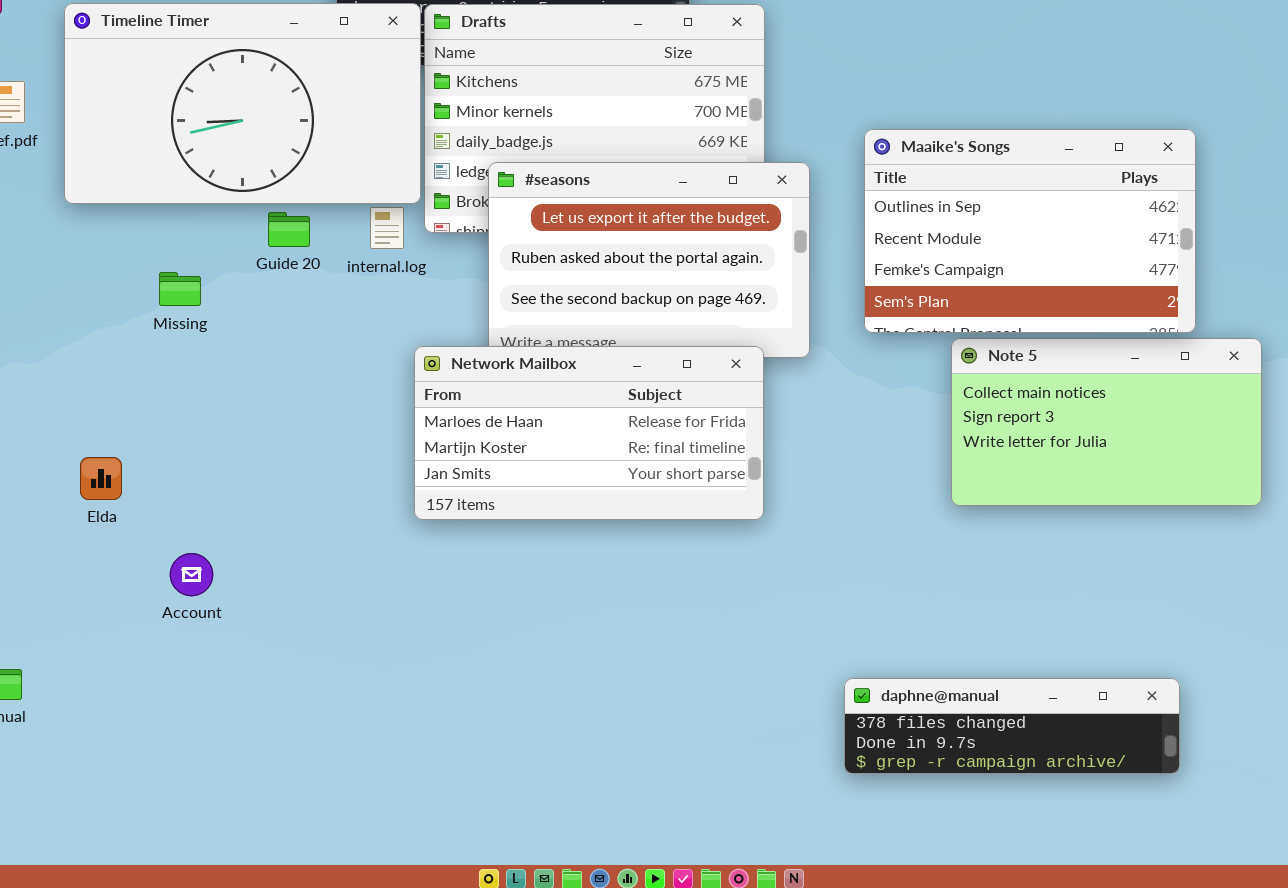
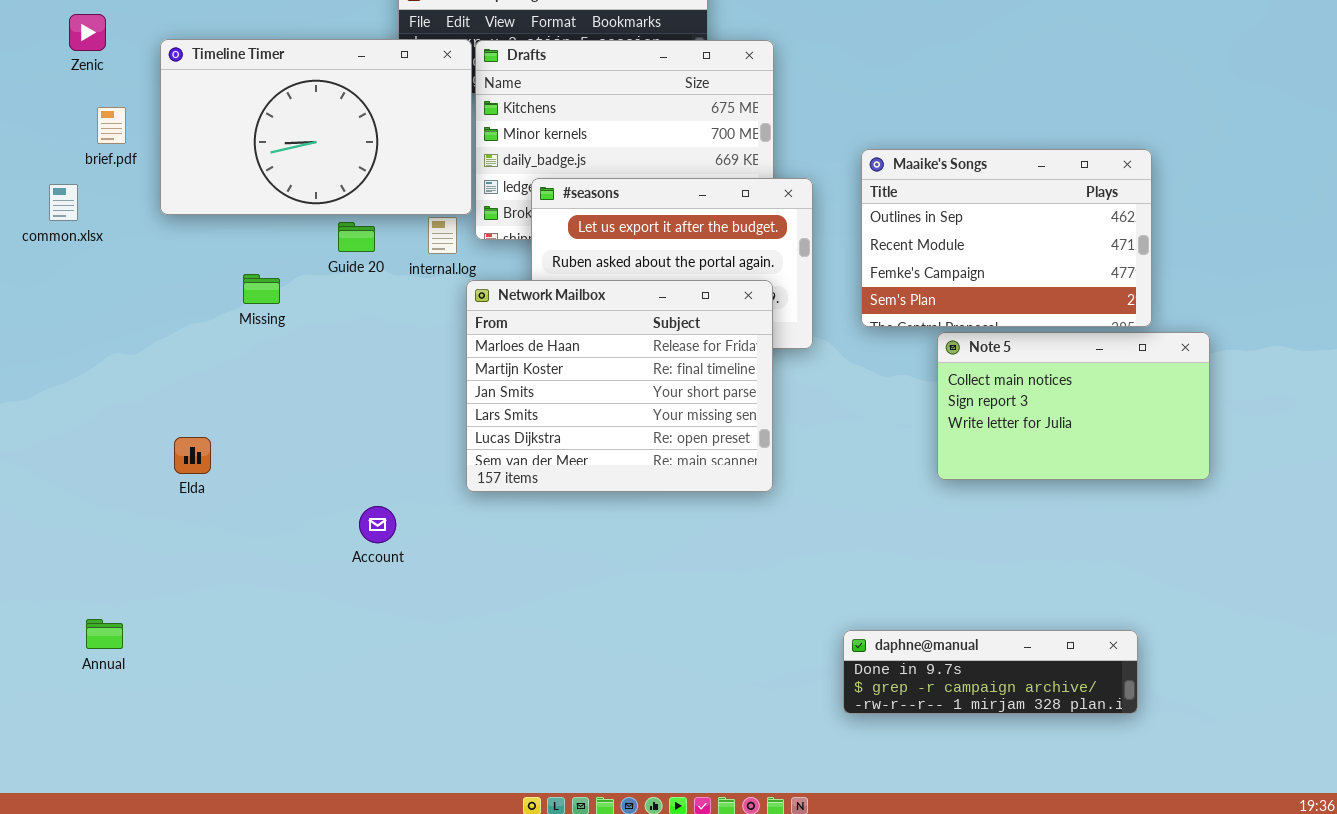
Network Mailbox: [414,346,764,520] -> [466,280,773,492], resized
Account: [170,553,213,596] -> [359,506,396,543], moved
daphne@manual: [844,678,1180,774] -> [843,630,1138,714], scrolled down 1 row

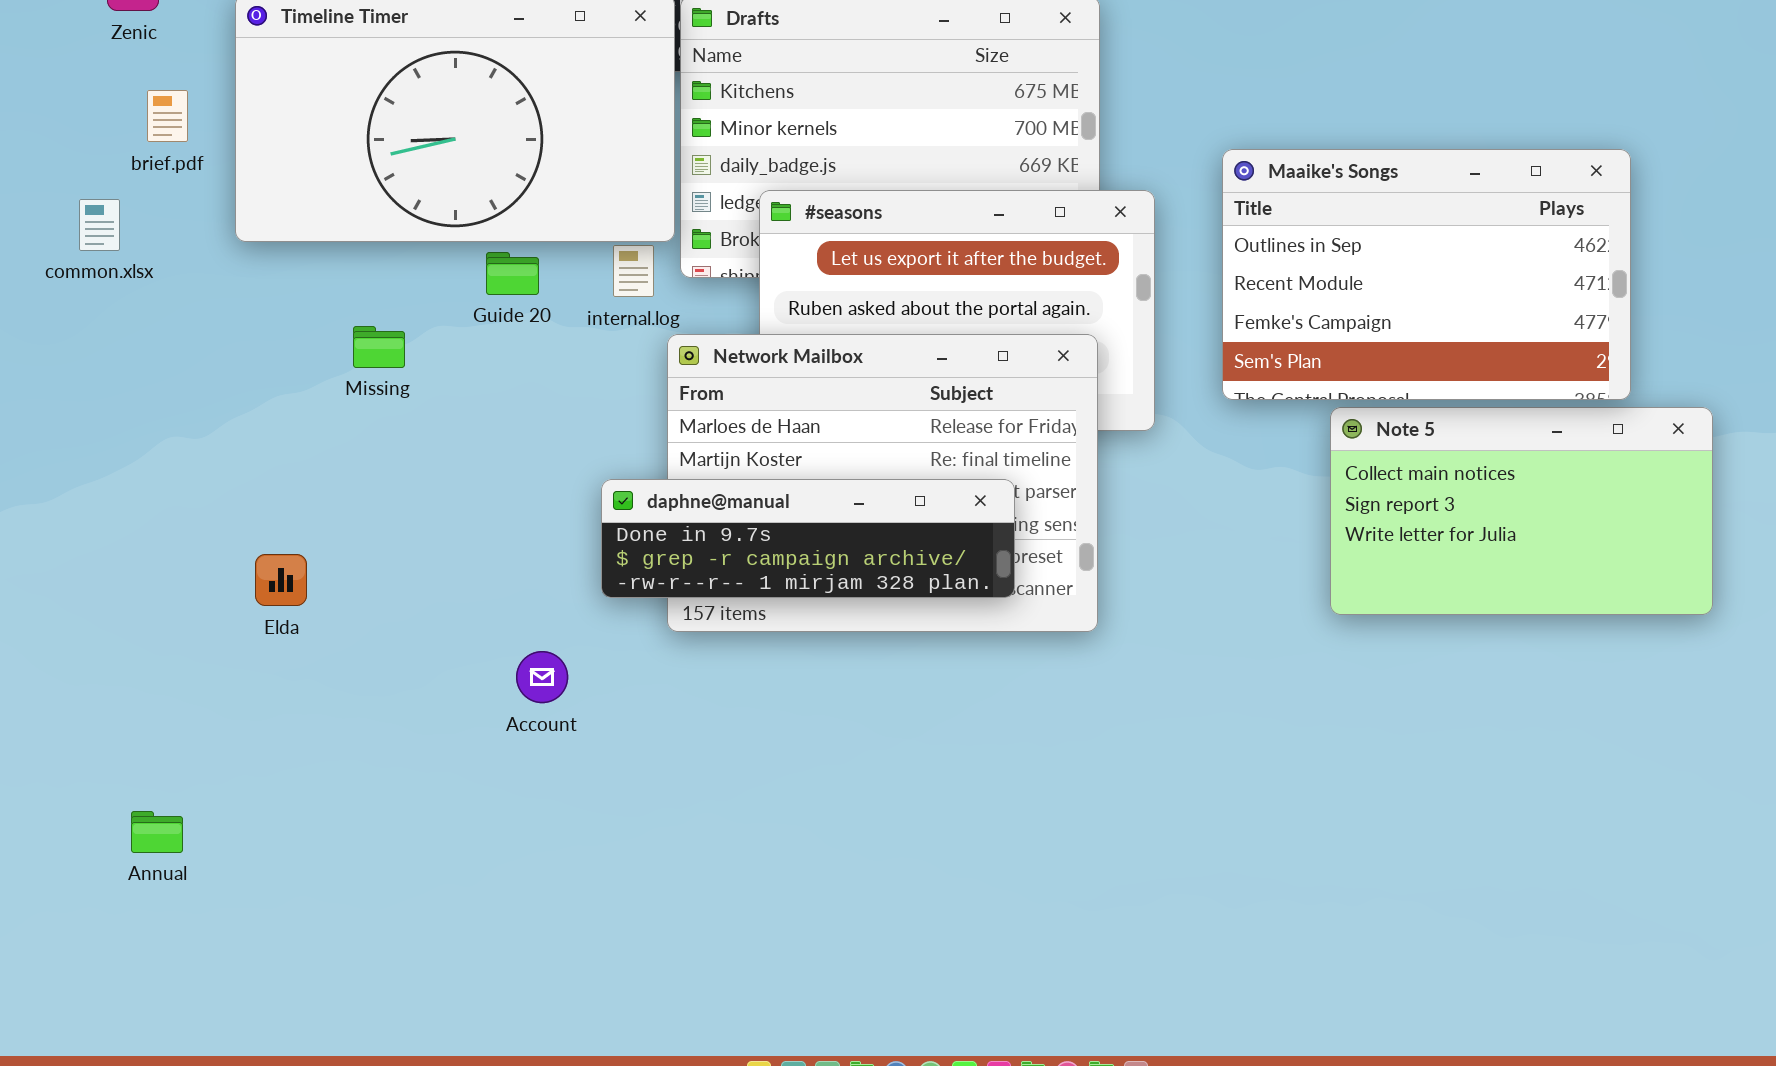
daphne@manual: [843,630,1138,714] -> [601,479,1015,598], moved

